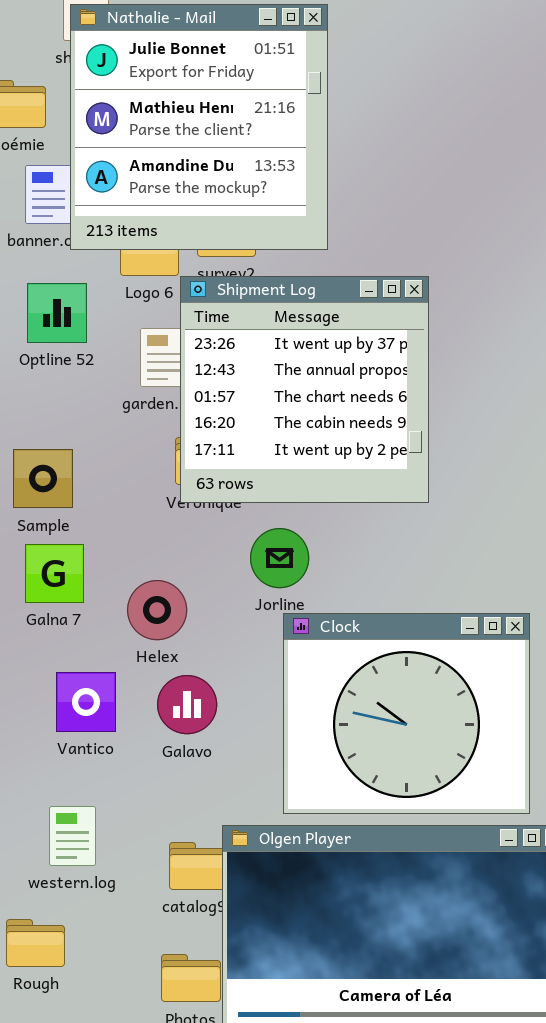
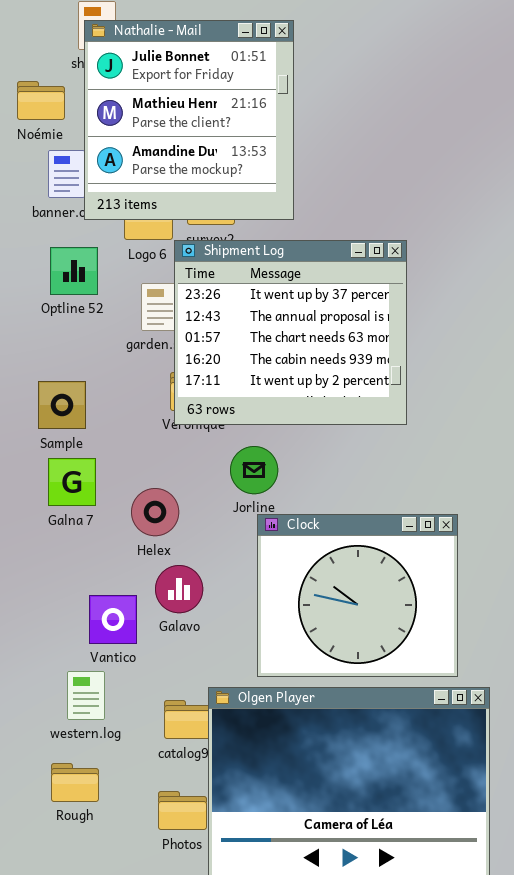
Shipment Log: [180,276,429,503] -> [174,240,407,425], resized
Vantico: [56,672,116,732] -> [89,595,137,644], moved
Rough: [6,919,65,967] -> [51,763,99,802], moved

